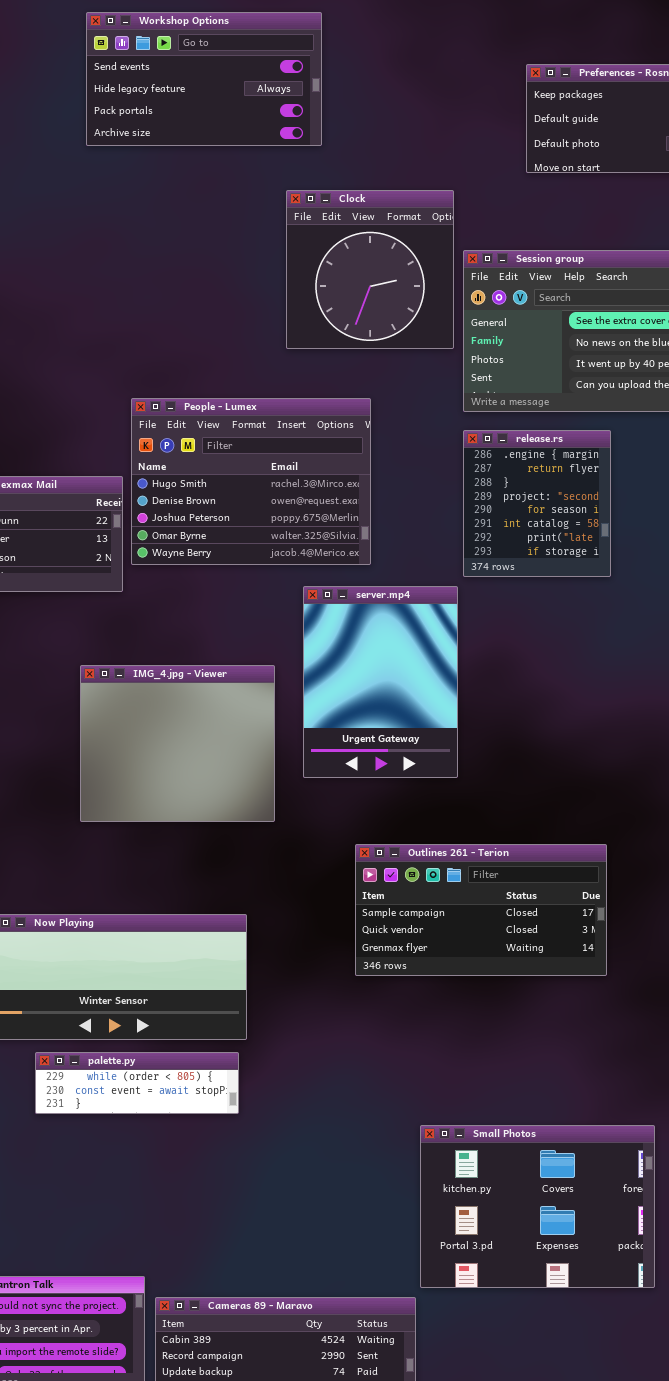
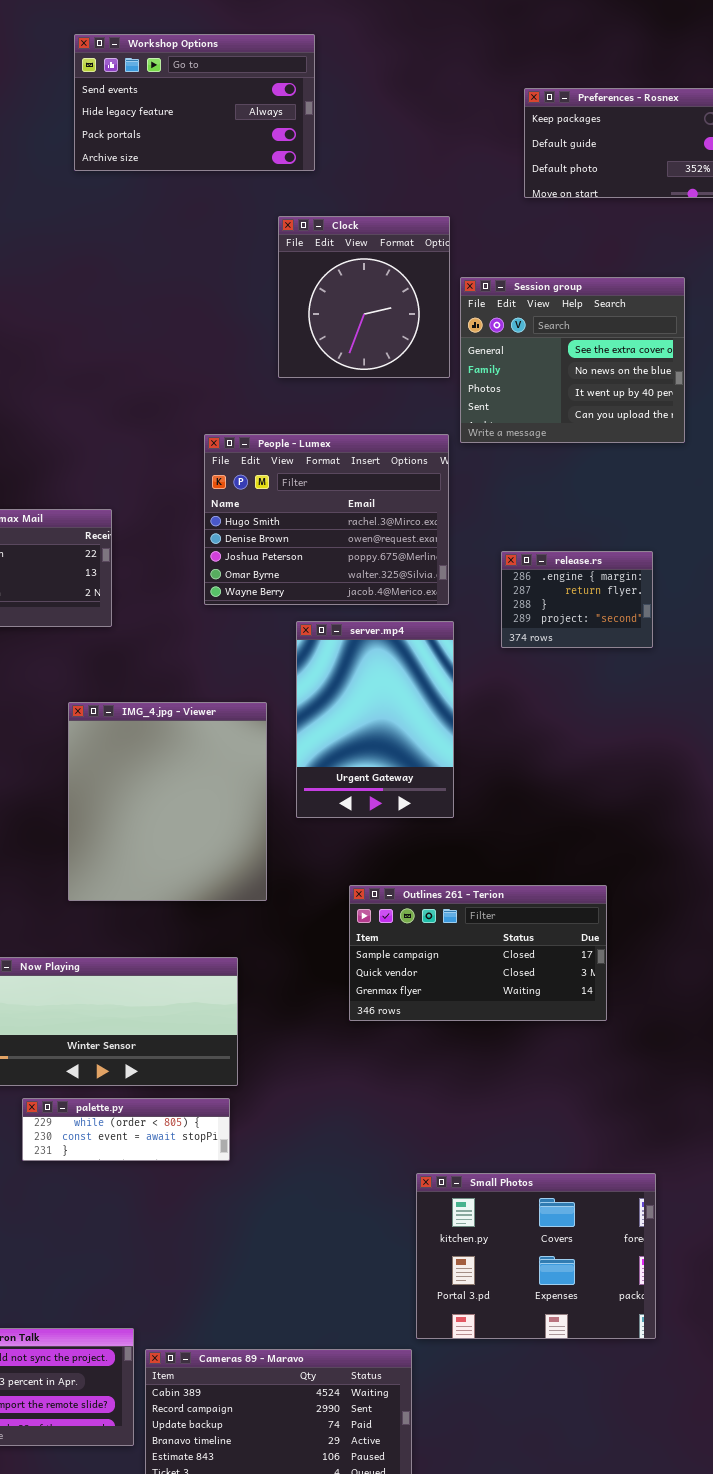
People - Lumex: [131,398,371,565] -> [204,434,449,605], moved
release.rs: [463,430,611,577] -> [501,551,653,648], moved, resized
IMG_4.jpg - Viewer: [80,665,275,822] -> [68,702,267,901], resized

